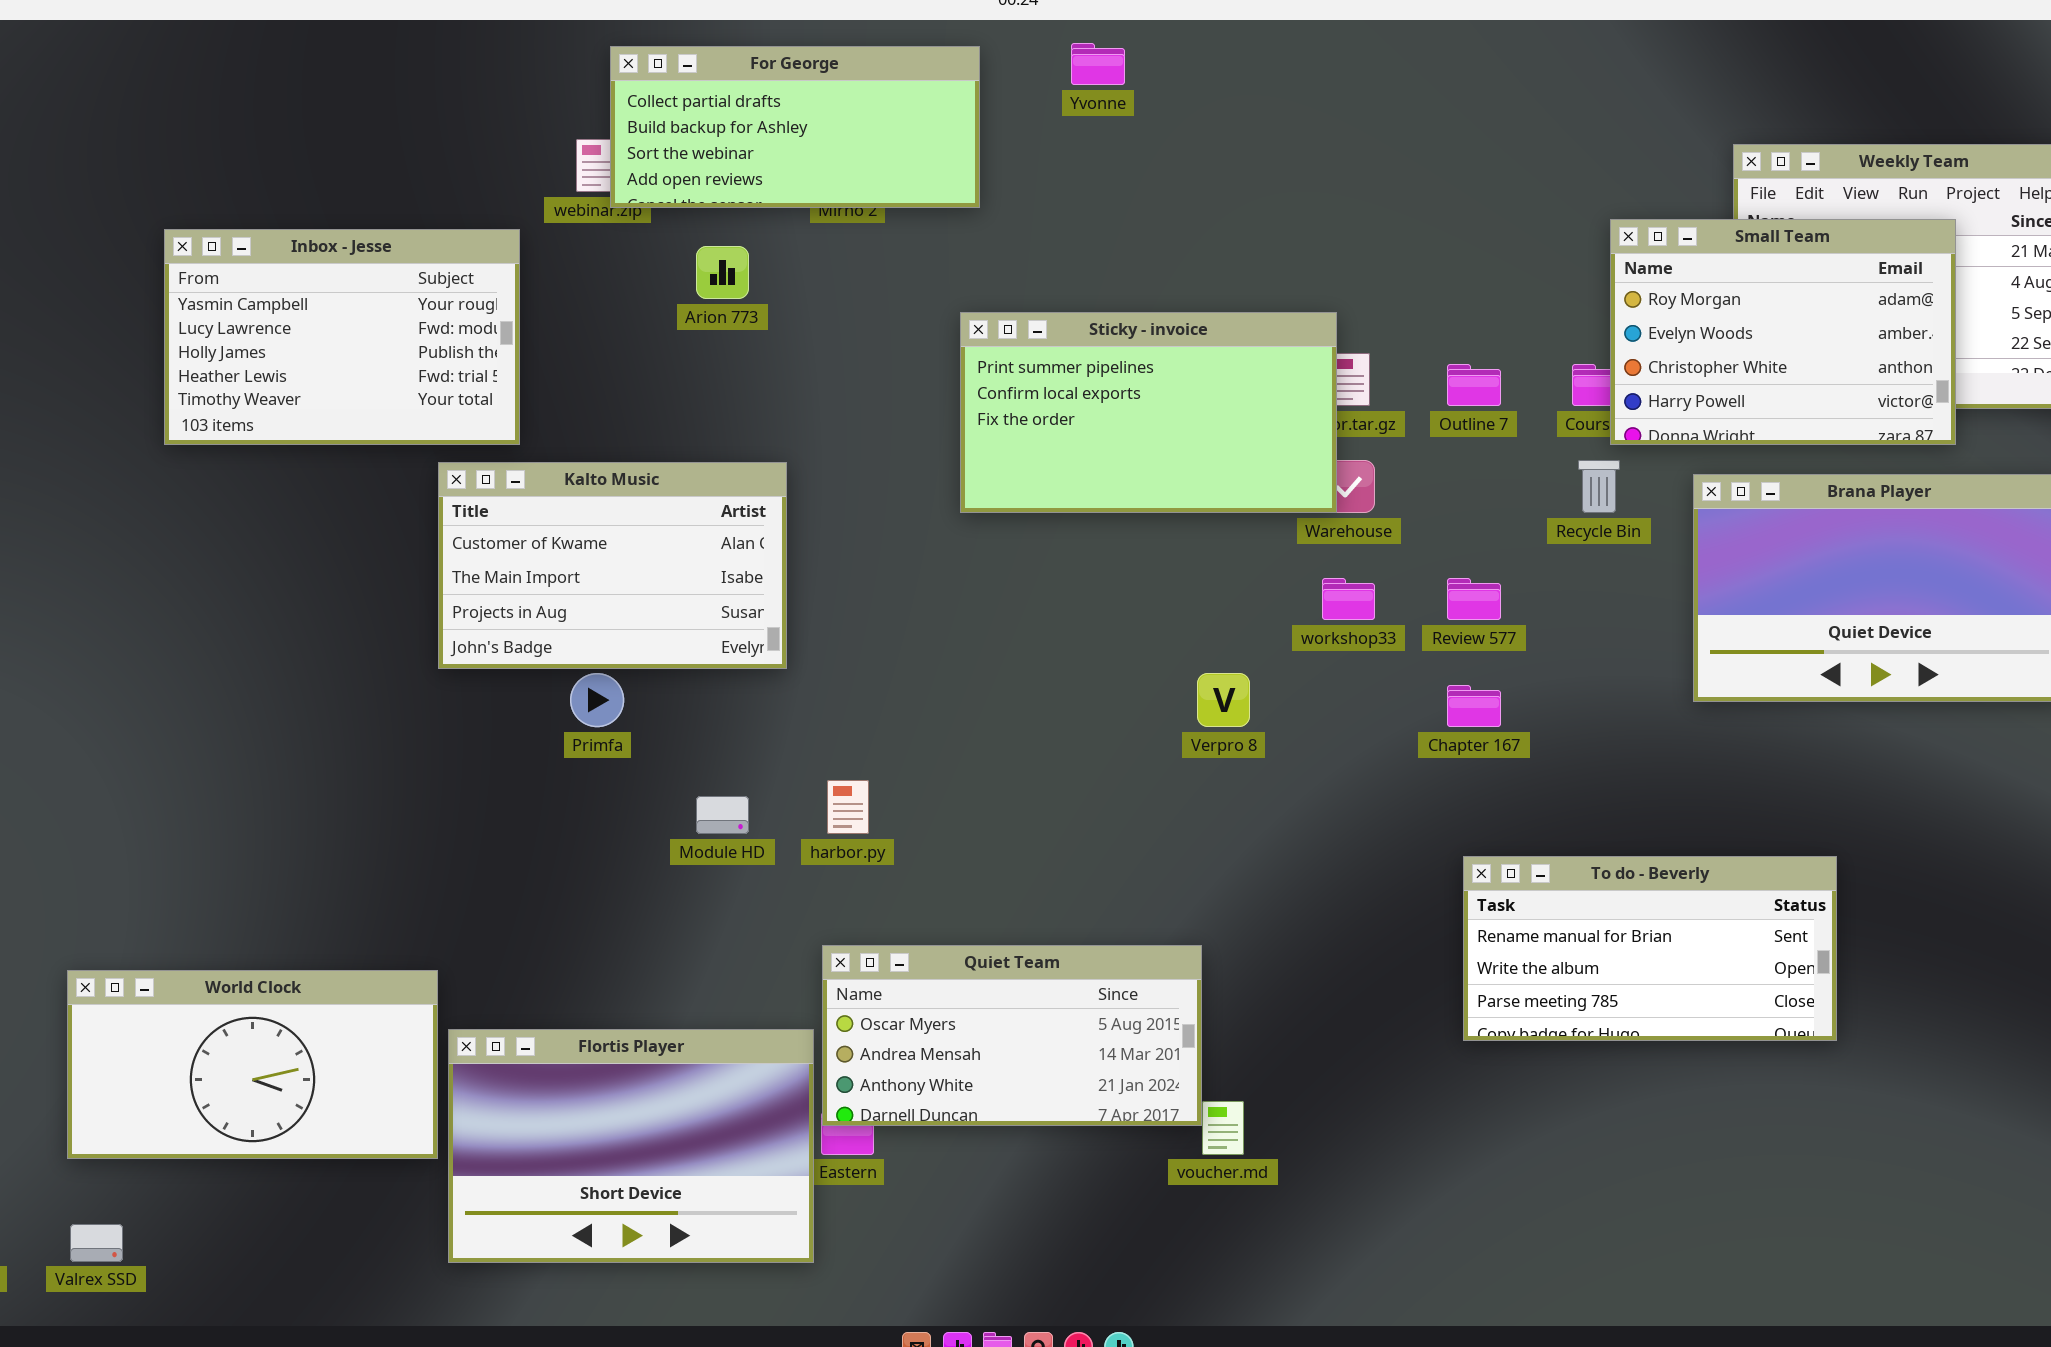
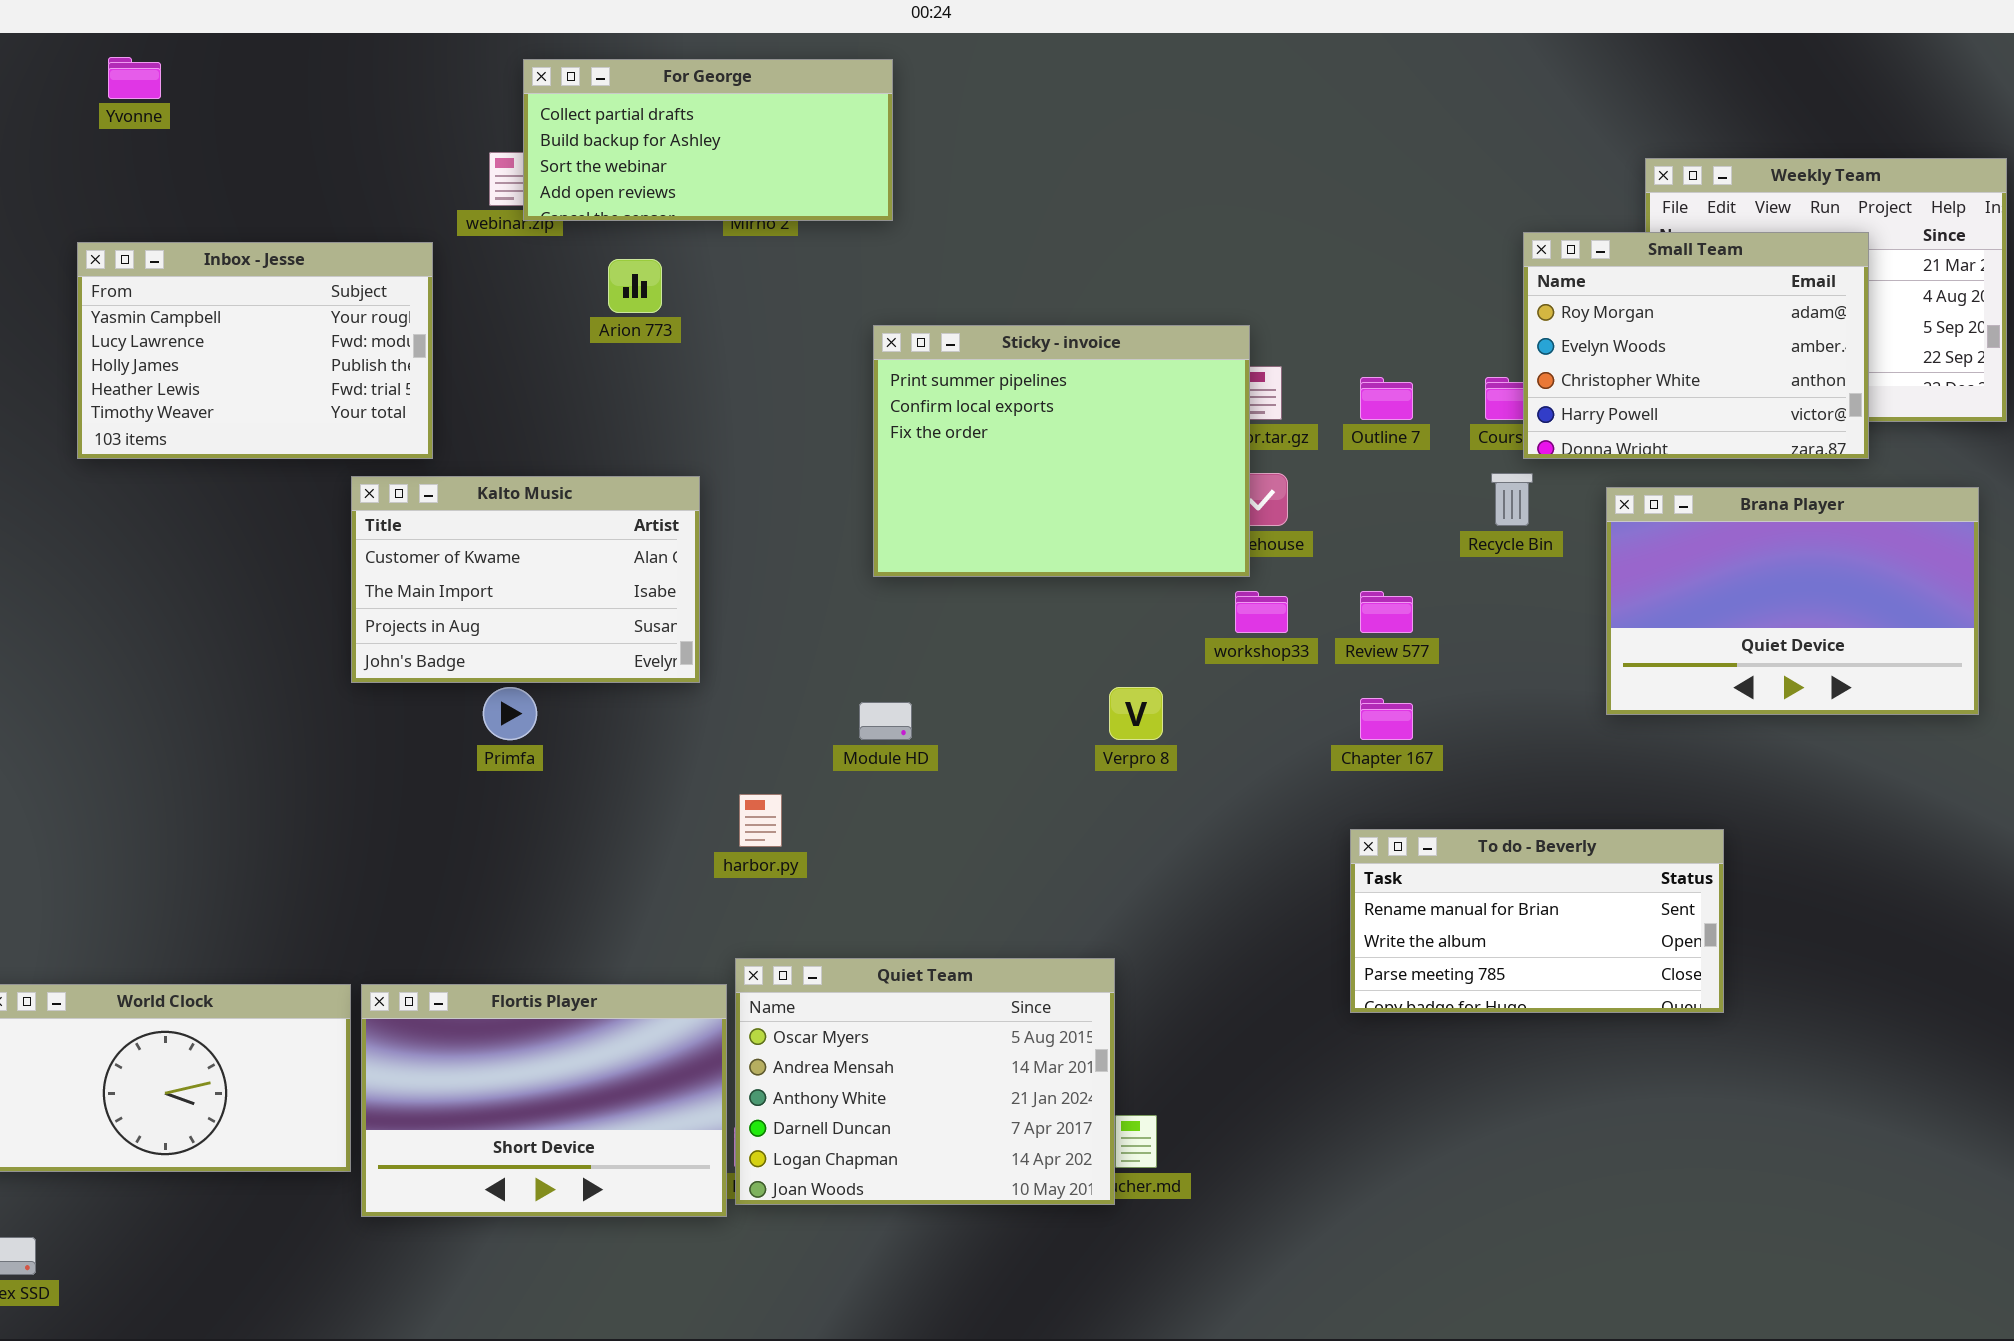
Yvonne: [1071,43,1125,85] -> [108,57,161,99], moved
Sticky - invoice: [960,312,1337,513] -> [873,325,1250,577], resized
Module HD: [696,796,749,834] -> [859,702,912,740], moved
To do - Beverly: [1463,856,1837,1041] -> [1350,829,1724,1013], moved
Quiet Team: [822,945,1202,1126] -> [735,958,1115,1205], resized
Flortis Player: [448,1029,814,1263] -> [361,984,727,1217], moved

